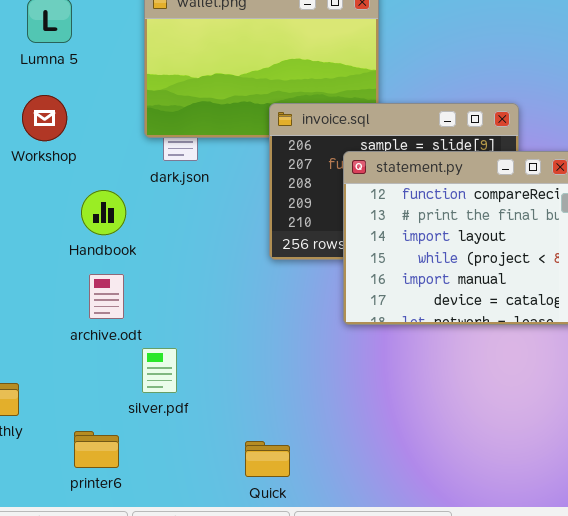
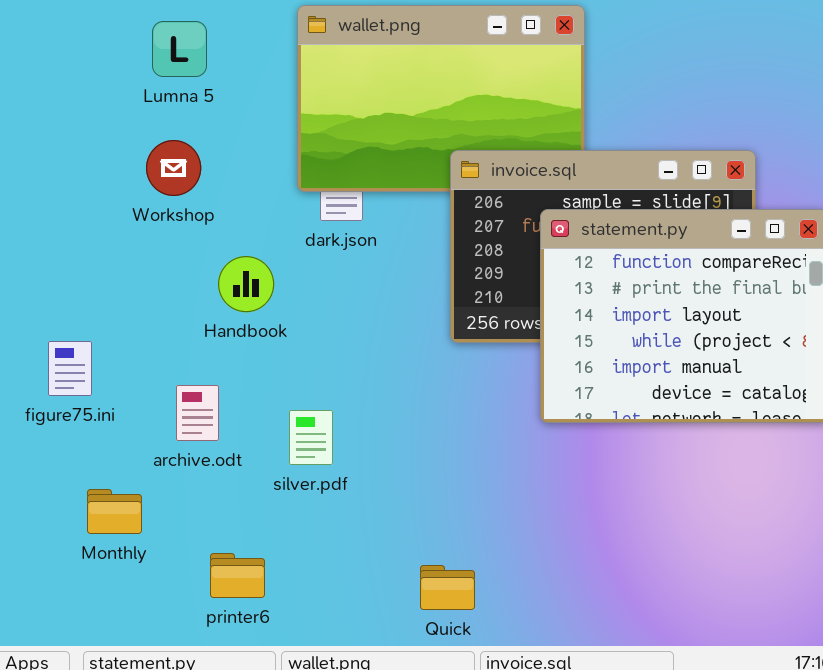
archive.odt: [89,274,124,319] -> [176,385,219,441], moved
silver.pdf: [142,348,177,393] -> [289,410,333,465], moved

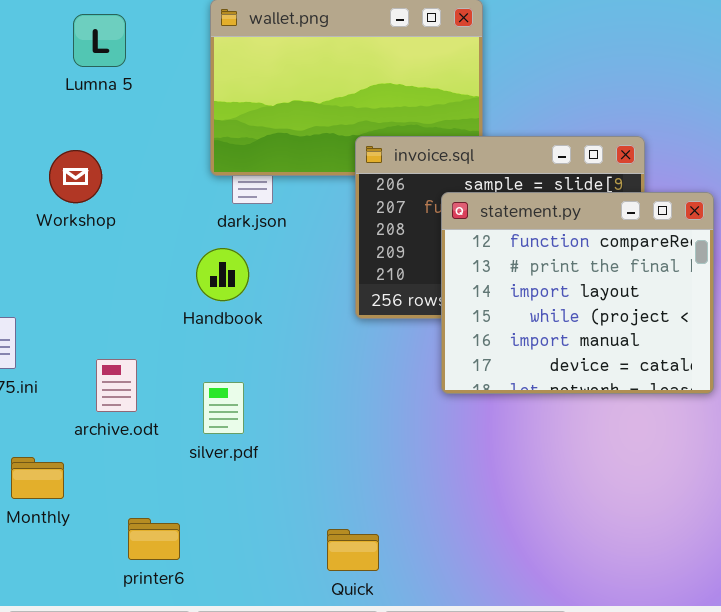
Workshop: [146,140,201,196] -> [49,150,102,203], moved
Handbook: [218,256,274,312] -> [196,248,249,301], moved

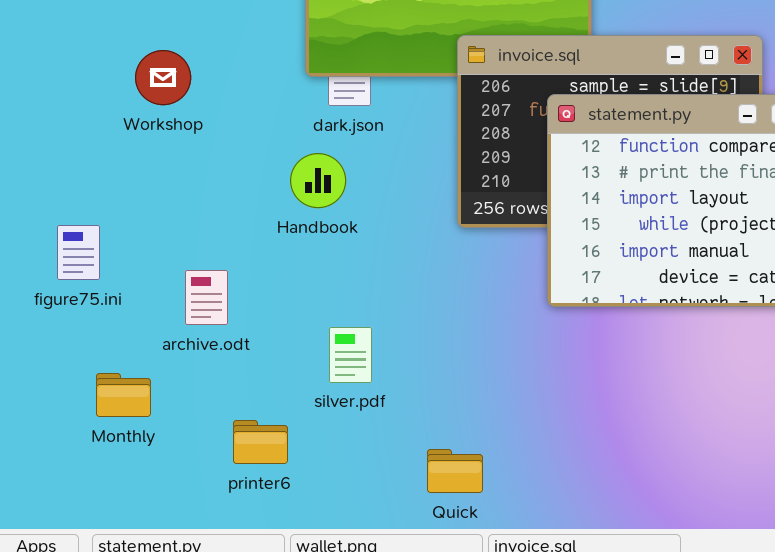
silver.pdf: [203,382,244,434] -> [329,327,372,383], moved
printer6: [128,518,180,560] -> [233,420,288,464], moved

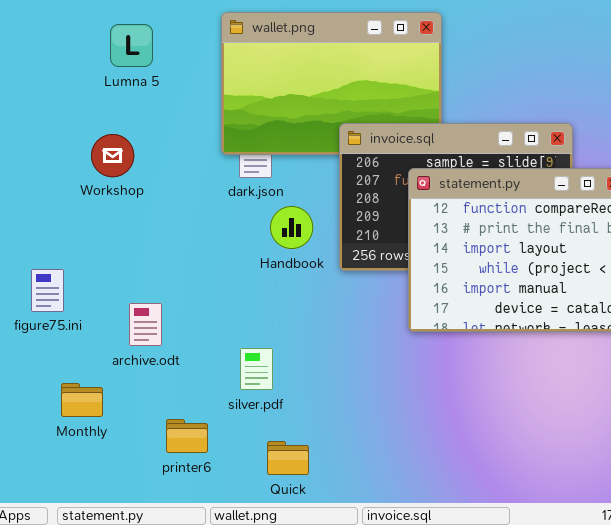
Handbook: [290,153,346,208] -> [270,206,313,249], moved
Quick: [427,449,483,493] -> [267,441,309,475], moved

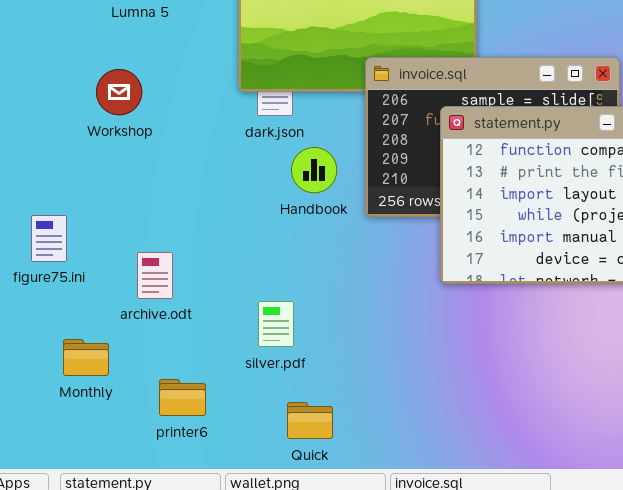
printer6: [166,419,208,453] -> [159,379,206,416], moved

